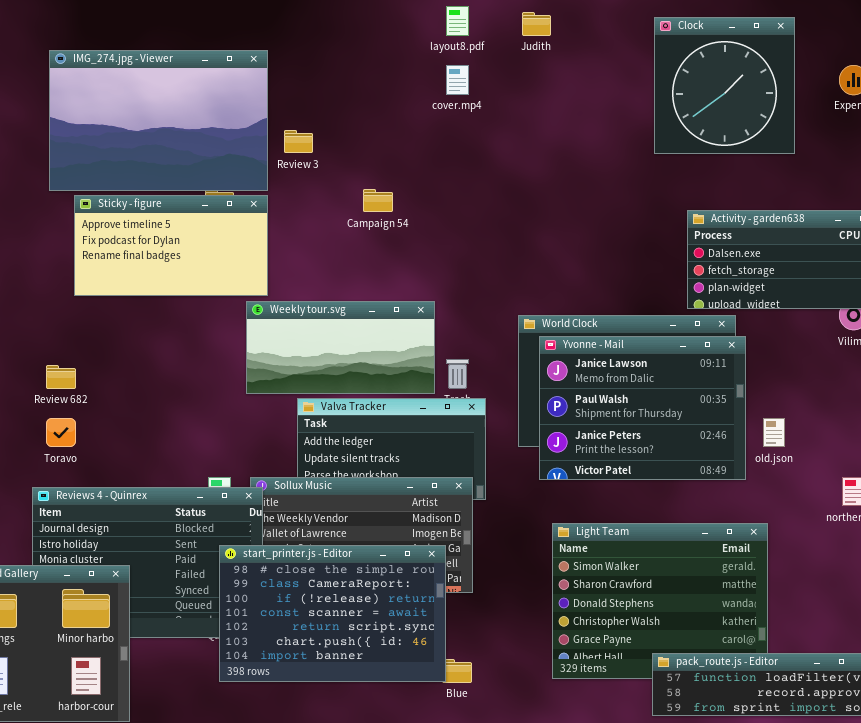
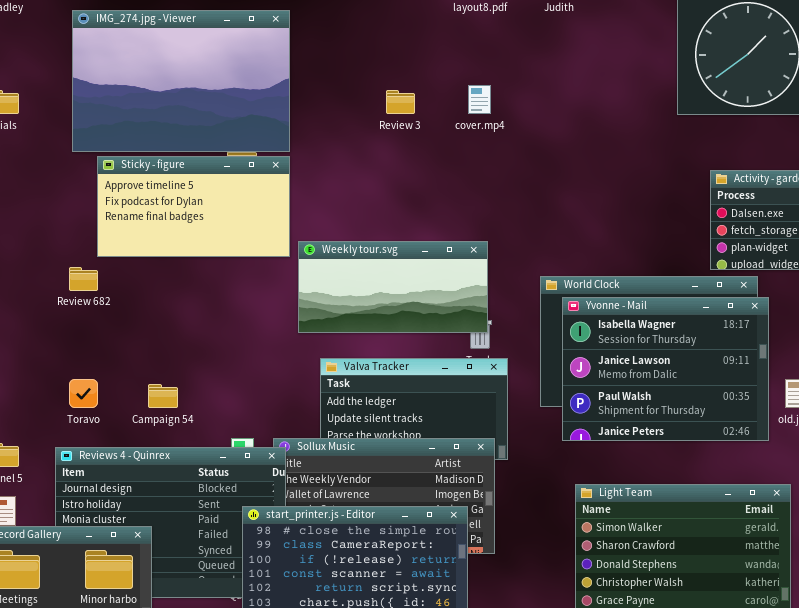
cover.mp4: [446,65,469,95] -> [468,85,491,114], moved
Review 3: [284,130,313,153] -> [386,90,415,114], moved
Campaign 54: [363,189,393,212] -> [148,384,178,408], moved
Weekly tour.svg: [246,301,435,394] -> [298,241,488,333], moved
Yvonne - Mail: [539,336,746,480] -> [562,297,769,441], scrolled up 1 row
Review 682: [46,365,76,389] -> [69,267,98,291], moved

